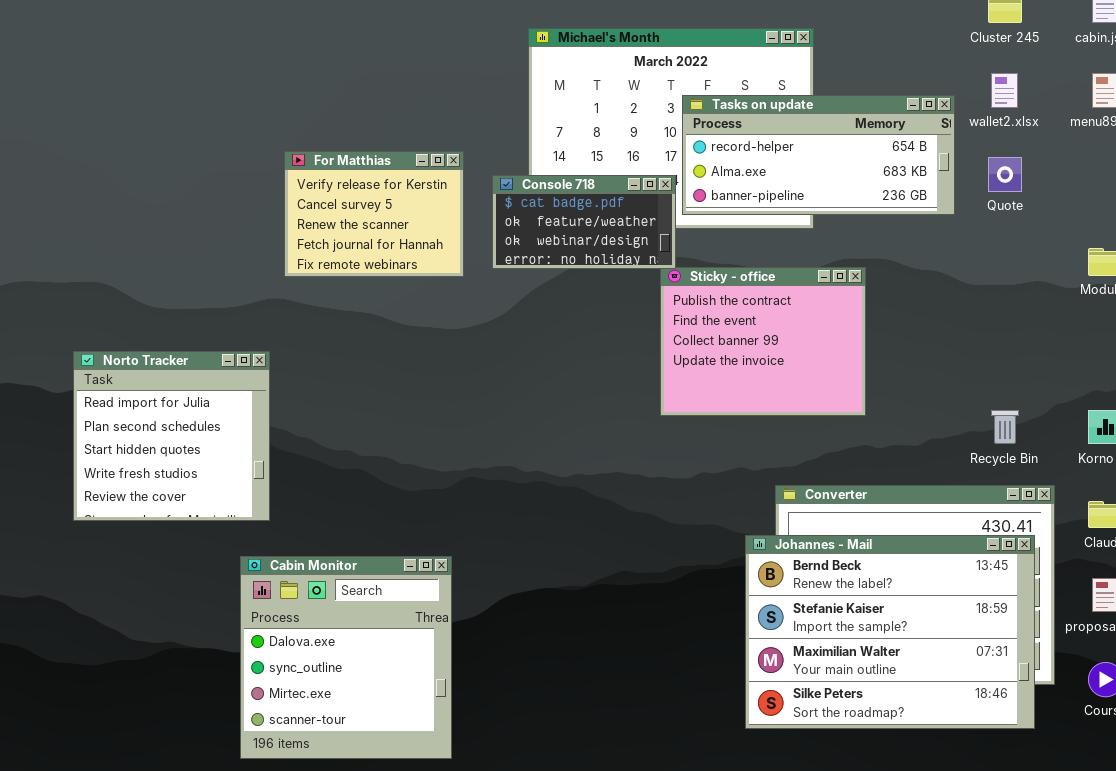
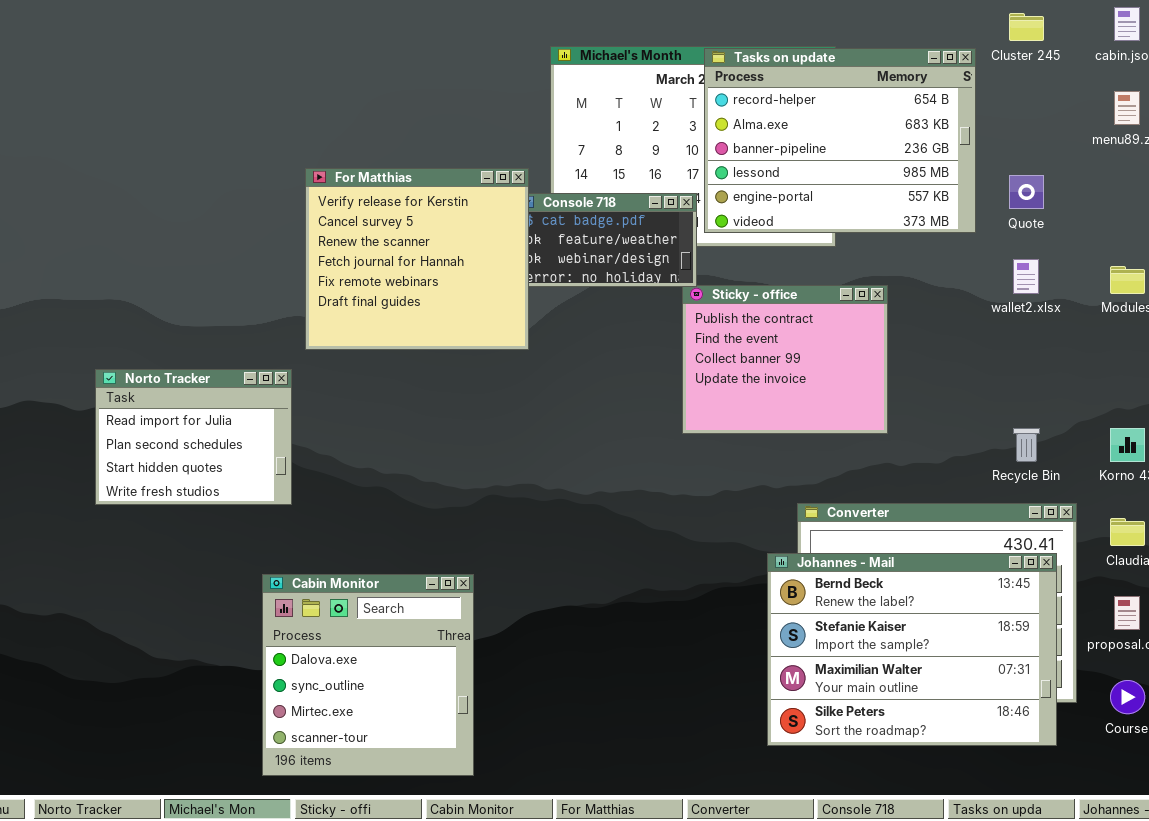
wallet2.xlsx: [991,73,1018,108] -> [1013,259,1039,294], moved
Tasks on update: [682,95,955,215] -> [704,48,976,233], resized
For Matthias: [284,151,464,277] -> [305,168,529,350], resized
Norto Tracker: [73,351,270,521] -> [95,369,292,505], resized

